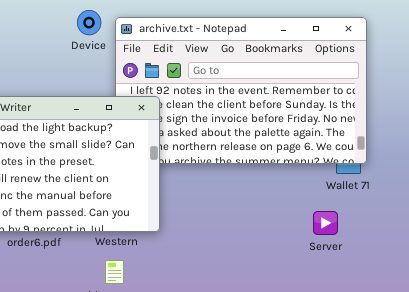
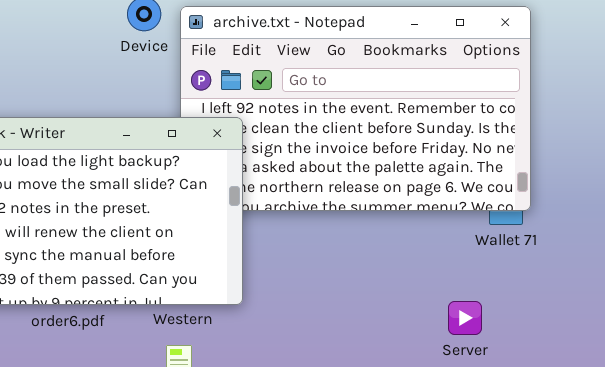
Server: [313,211,338,235] -> [448,301,482,335], moved

